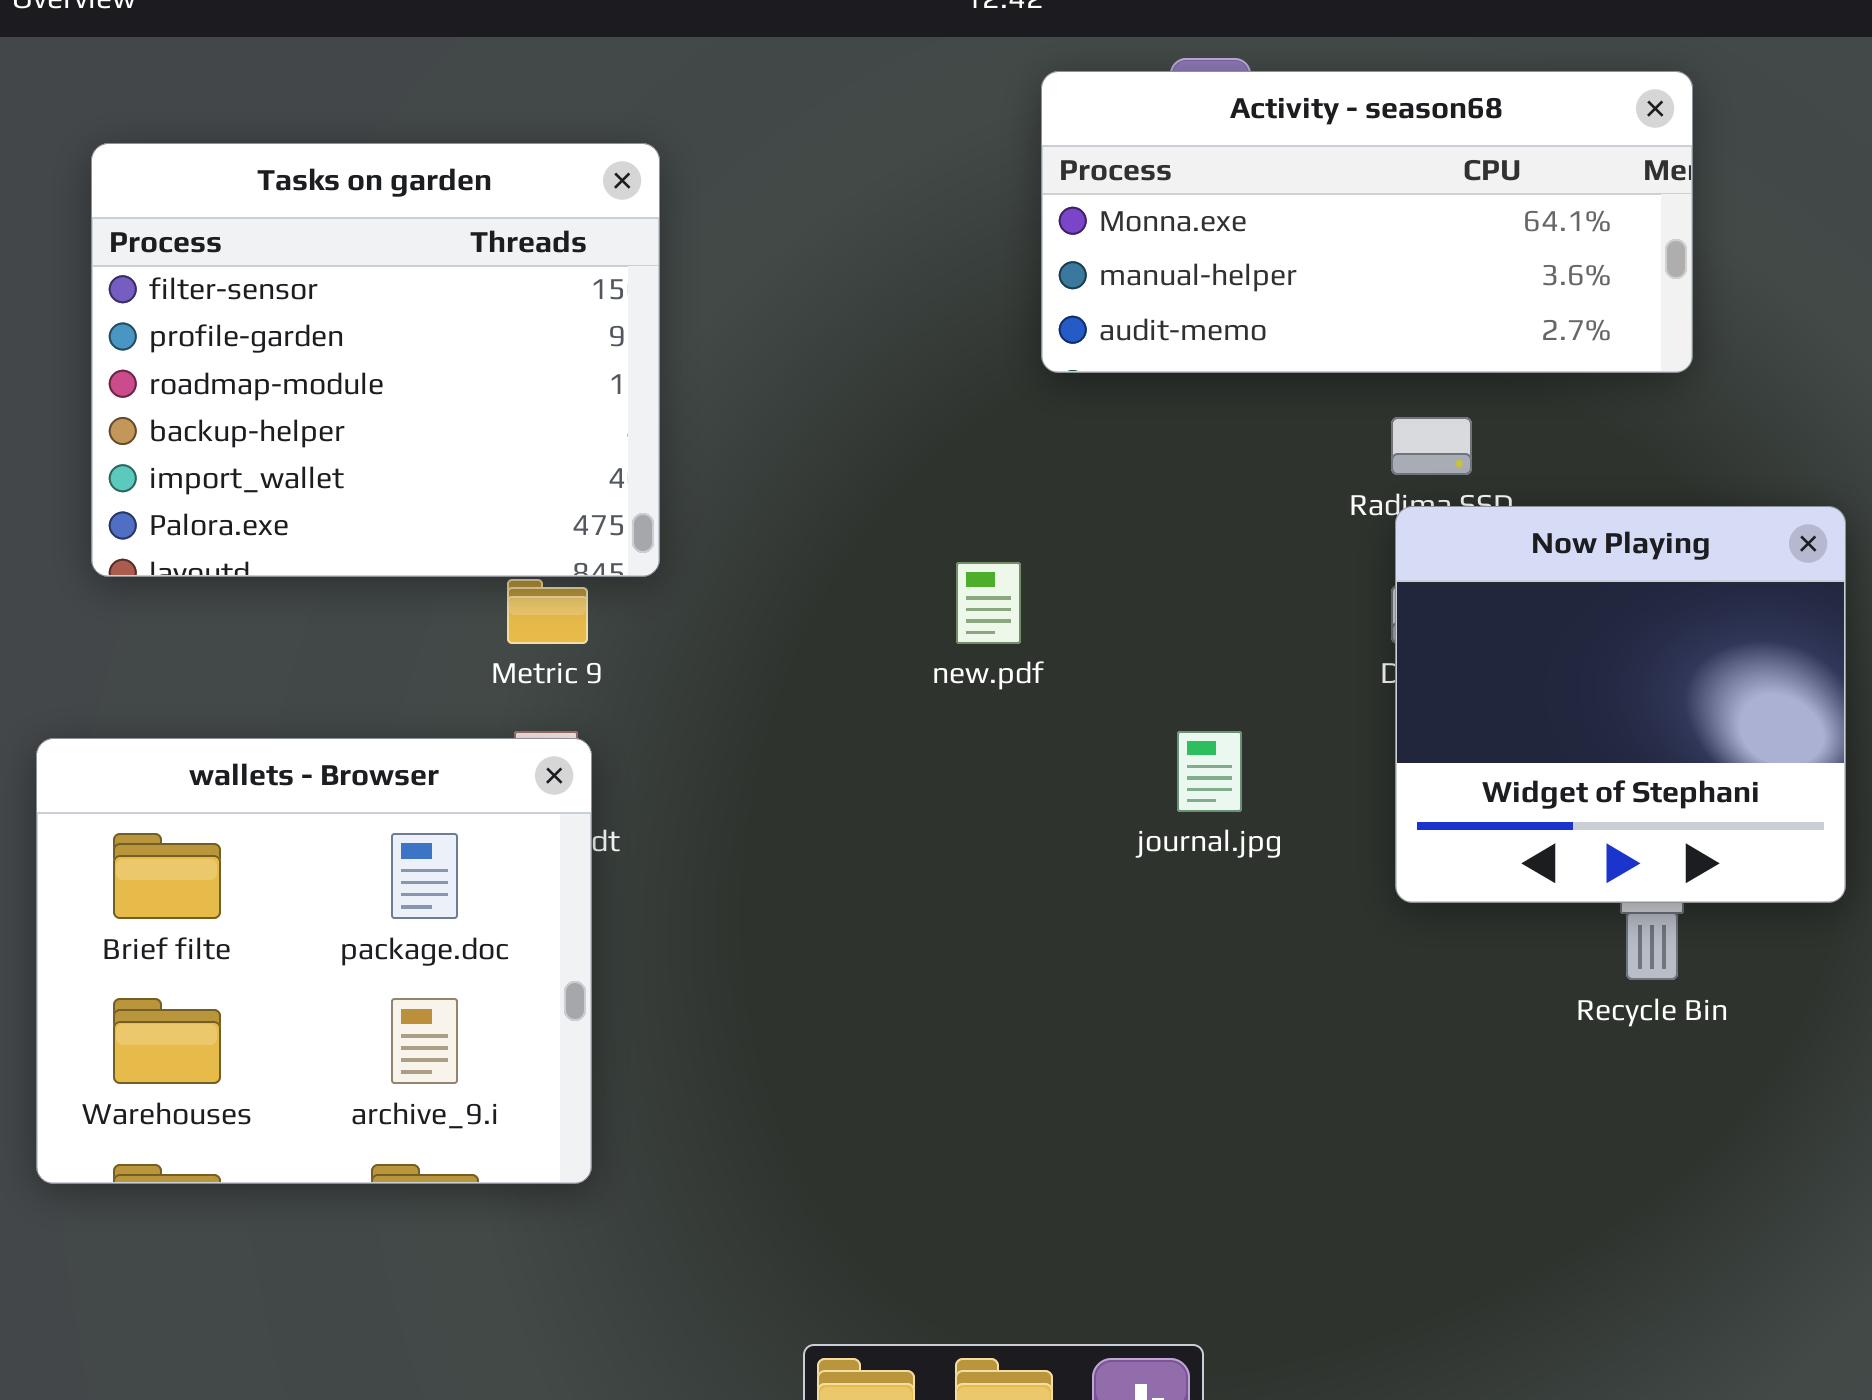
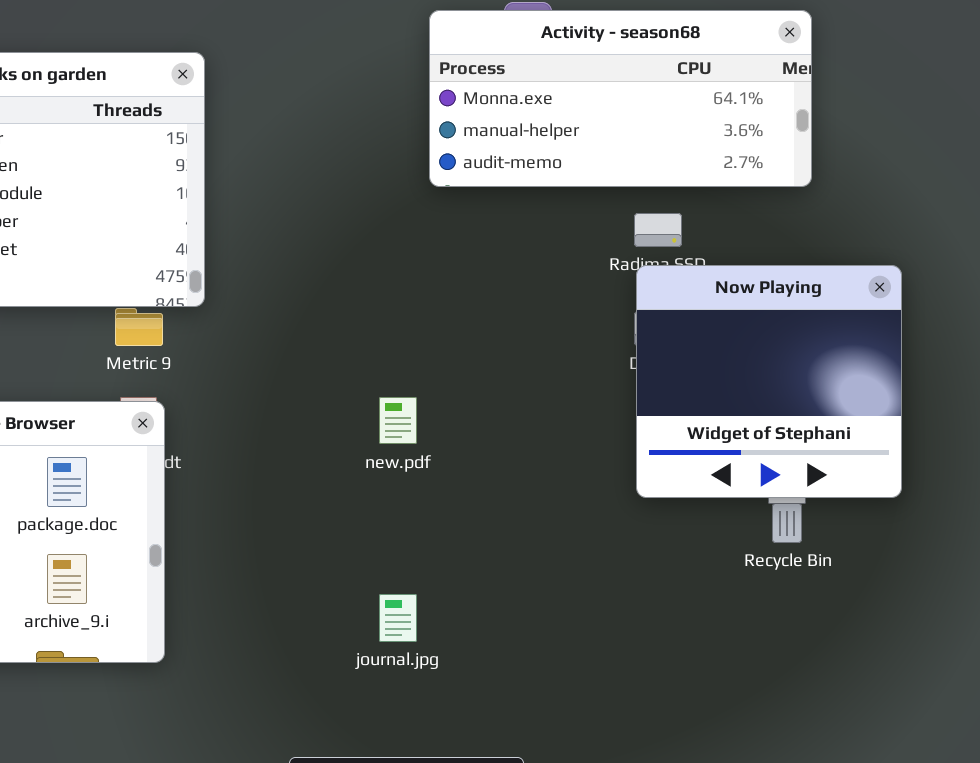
new.pdf: [956,562,1021,644] -> [379,397,417,444], moved
journal.jpg: [1177,731,1242,812] -> [379,594,417,642], moved

